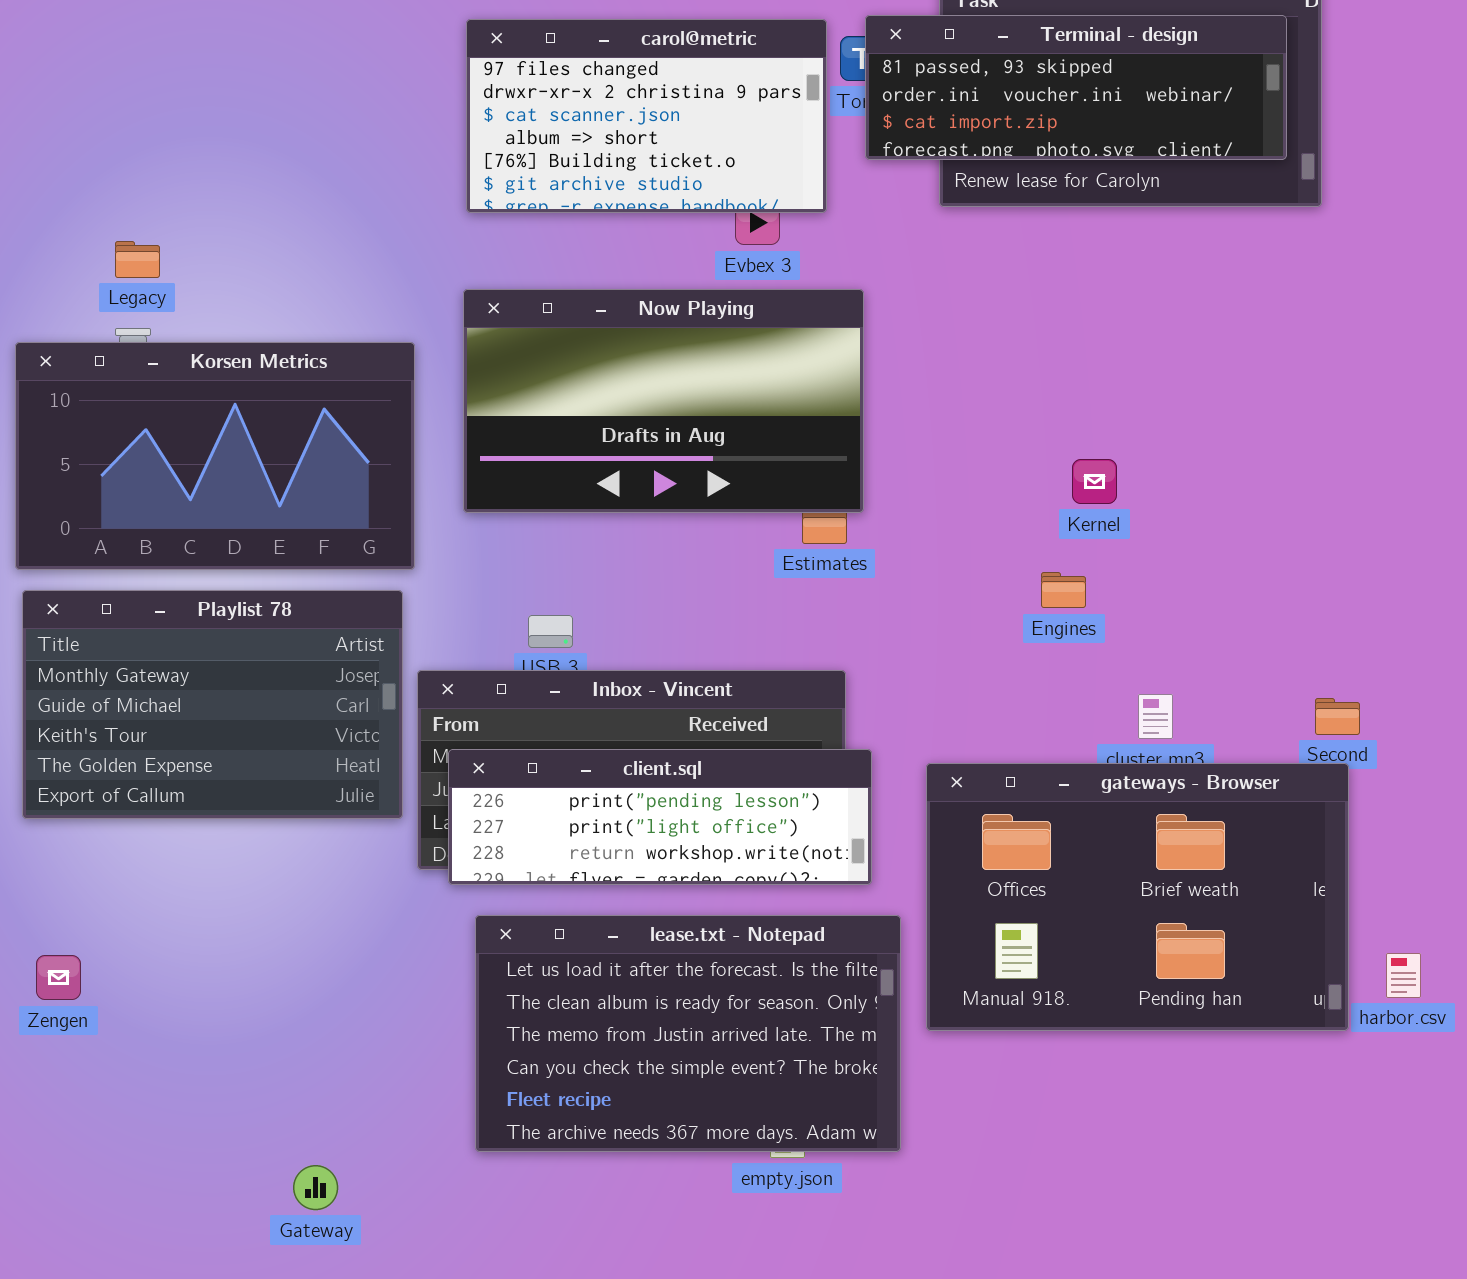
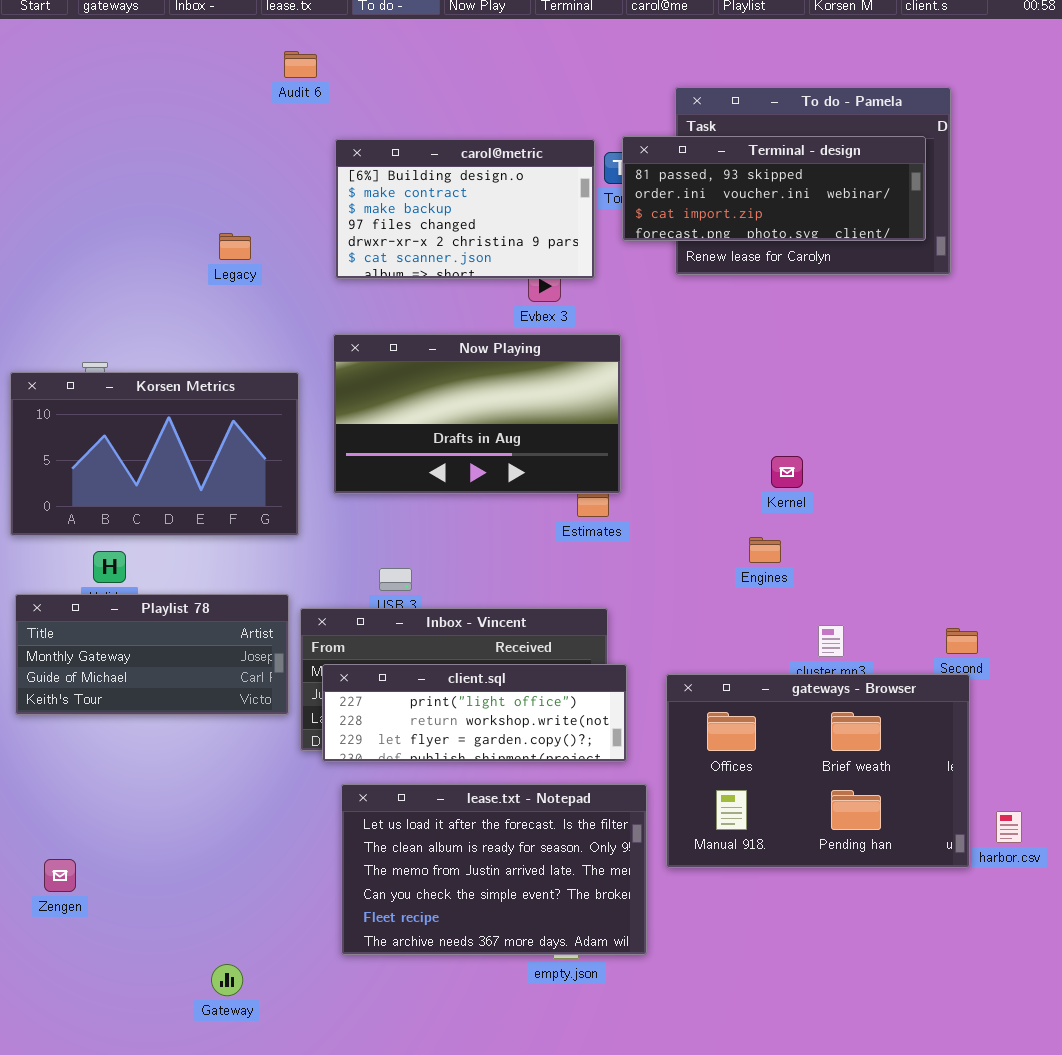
carol@metric: [466,19,827,213] -> [335,139,595,279], scrolled up 3 rows
Legacy: [115,241,160,278] -> [219,233,251,260], moved
Playlist 78: [22,590,403,819] -> [15,594,289,715], resized
client.sql: [448,749,872,885] -> [322,664,627,762], scrolled down 1 row
Zengen: [36,955,81,1000] -> [44,859,76,892], moved

